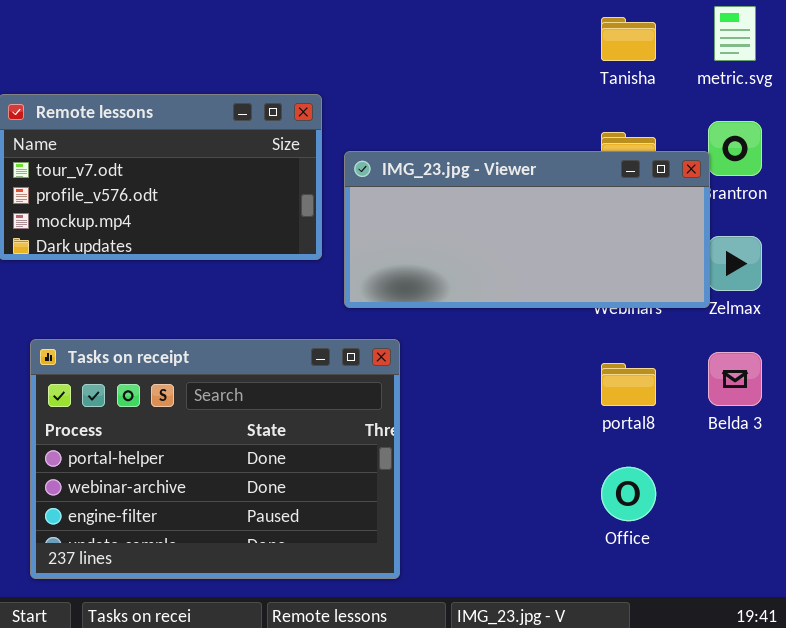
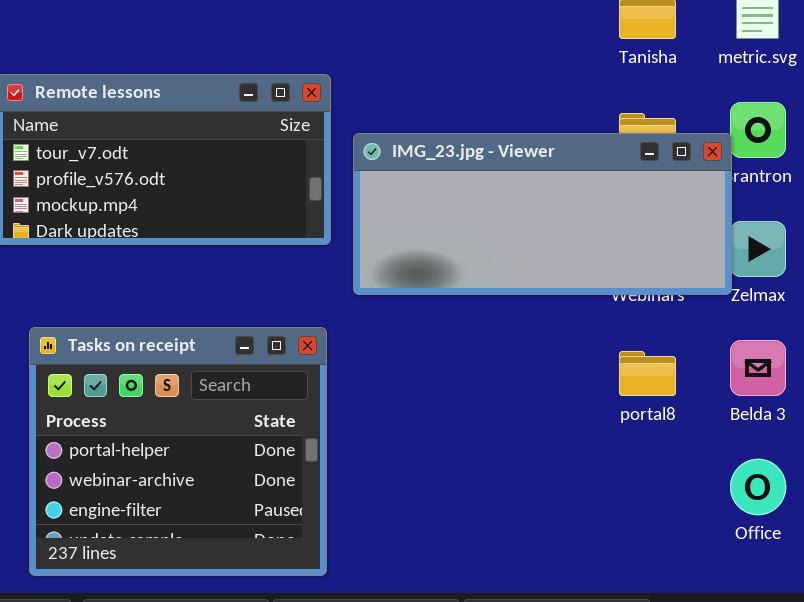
Tasks on receipt: [30,339,400,579] -> [29,327,327,576], resized
Office: [601,467,656,521] -> [730,459,786,515], moved

